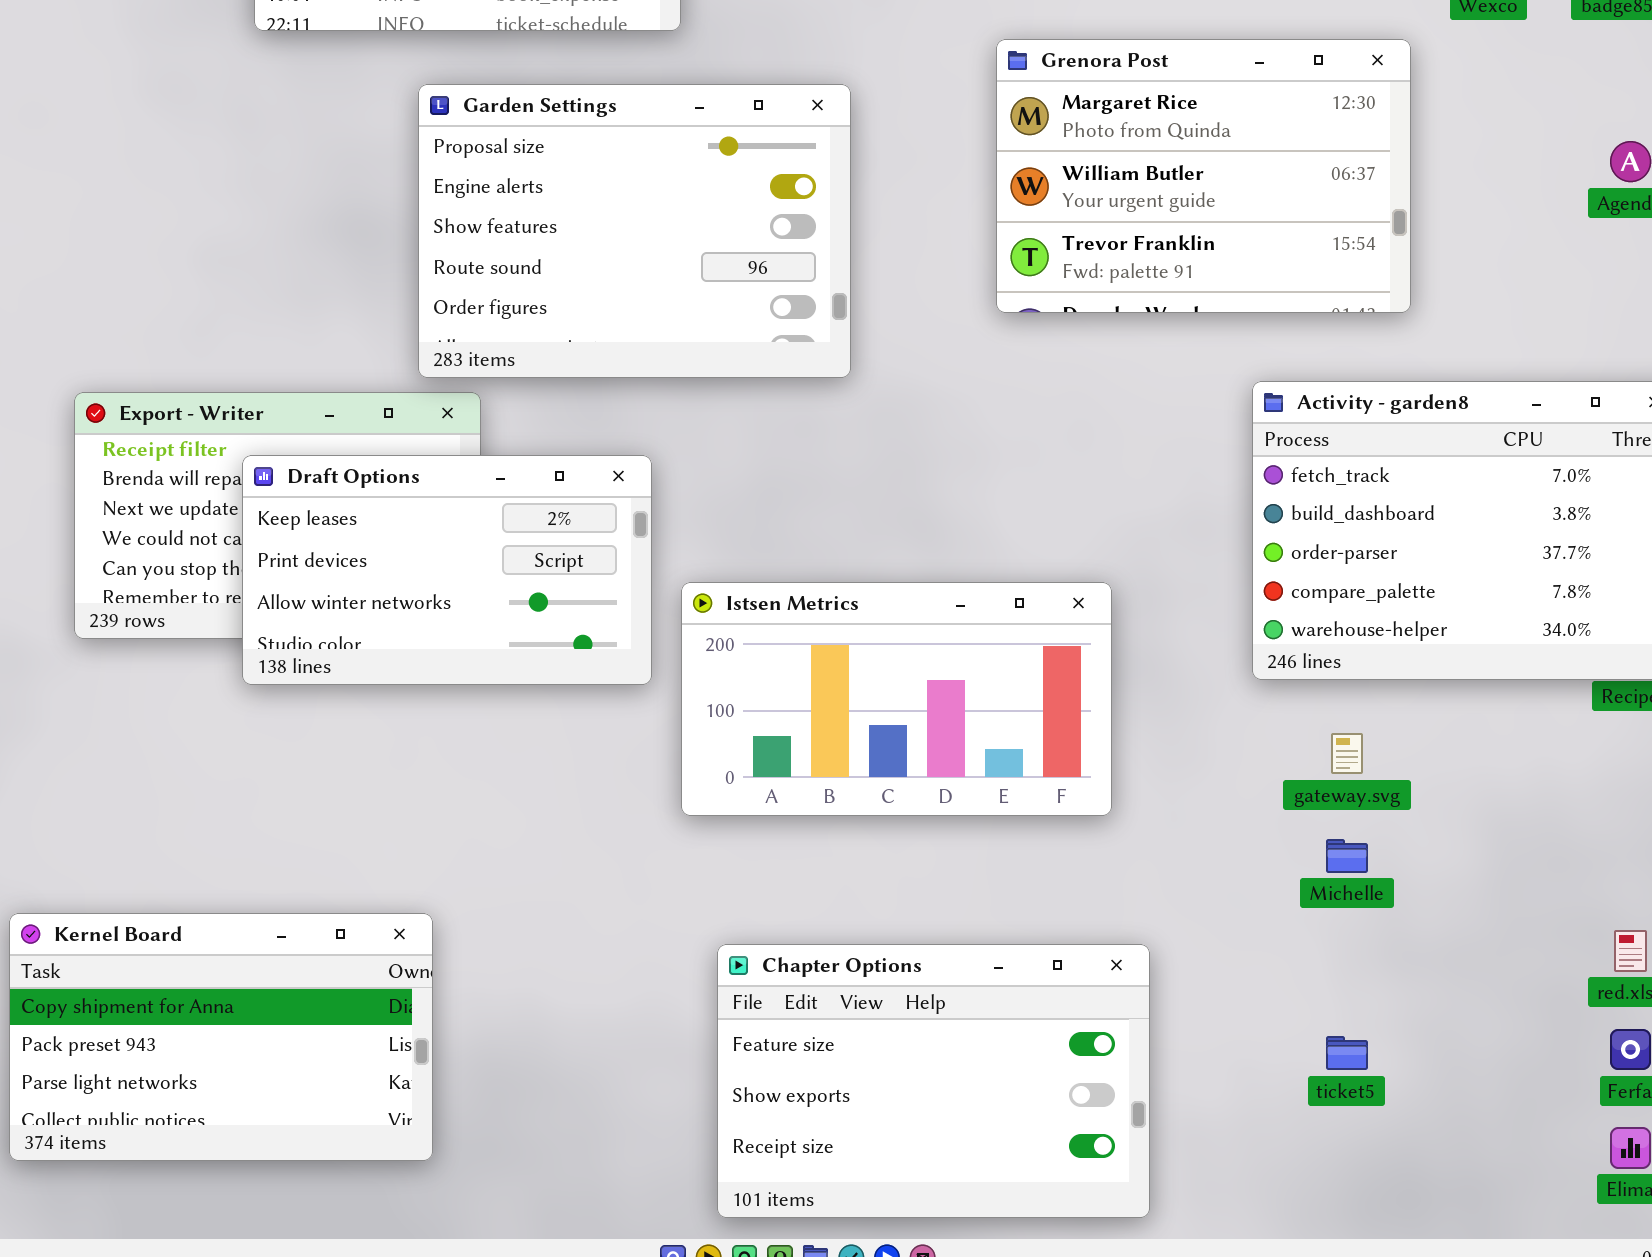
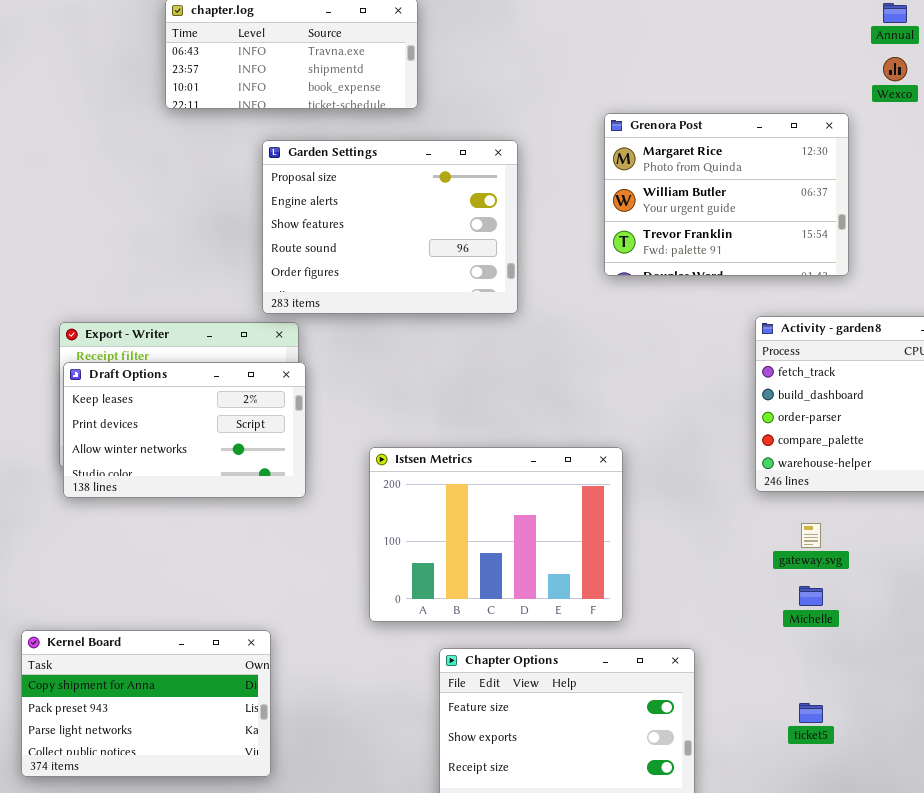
Draft Options: [242,455,652,685] -> [63,362,306,498], moved
Istsen Metrics: [681,582,1112,816] -> [369,447,623,622], moved, resized

